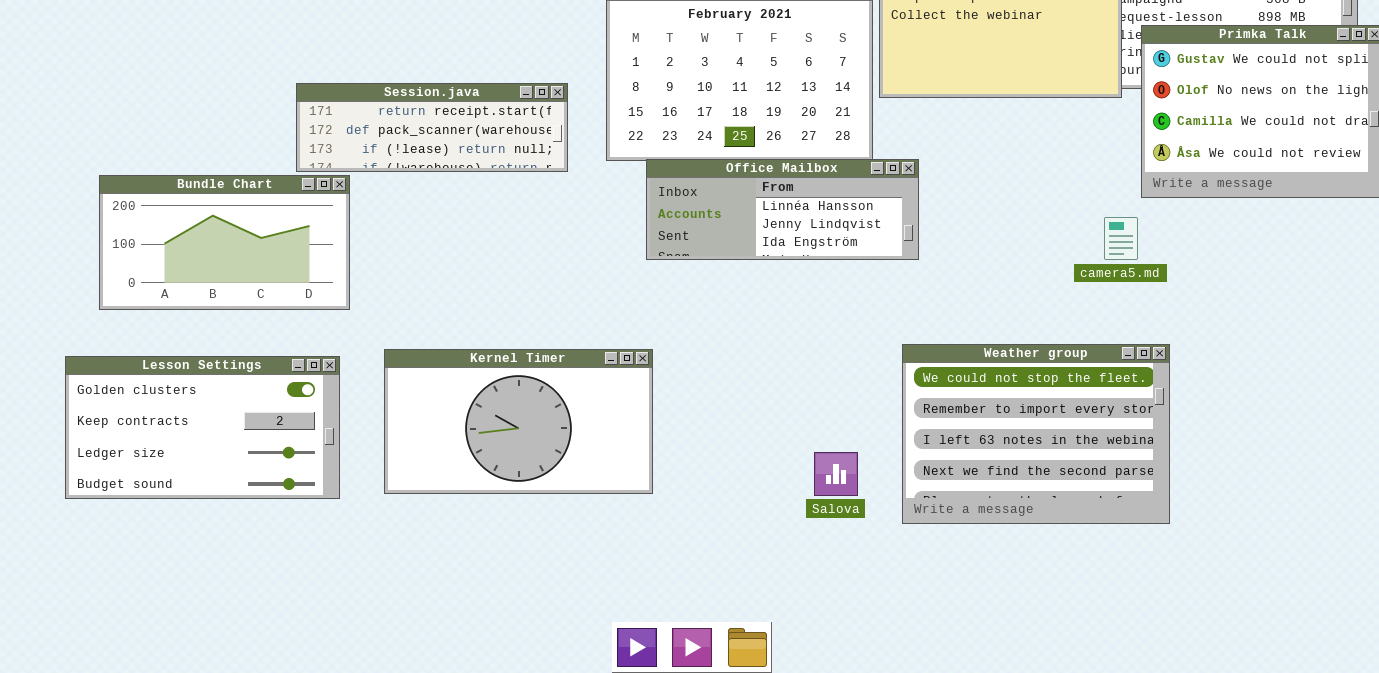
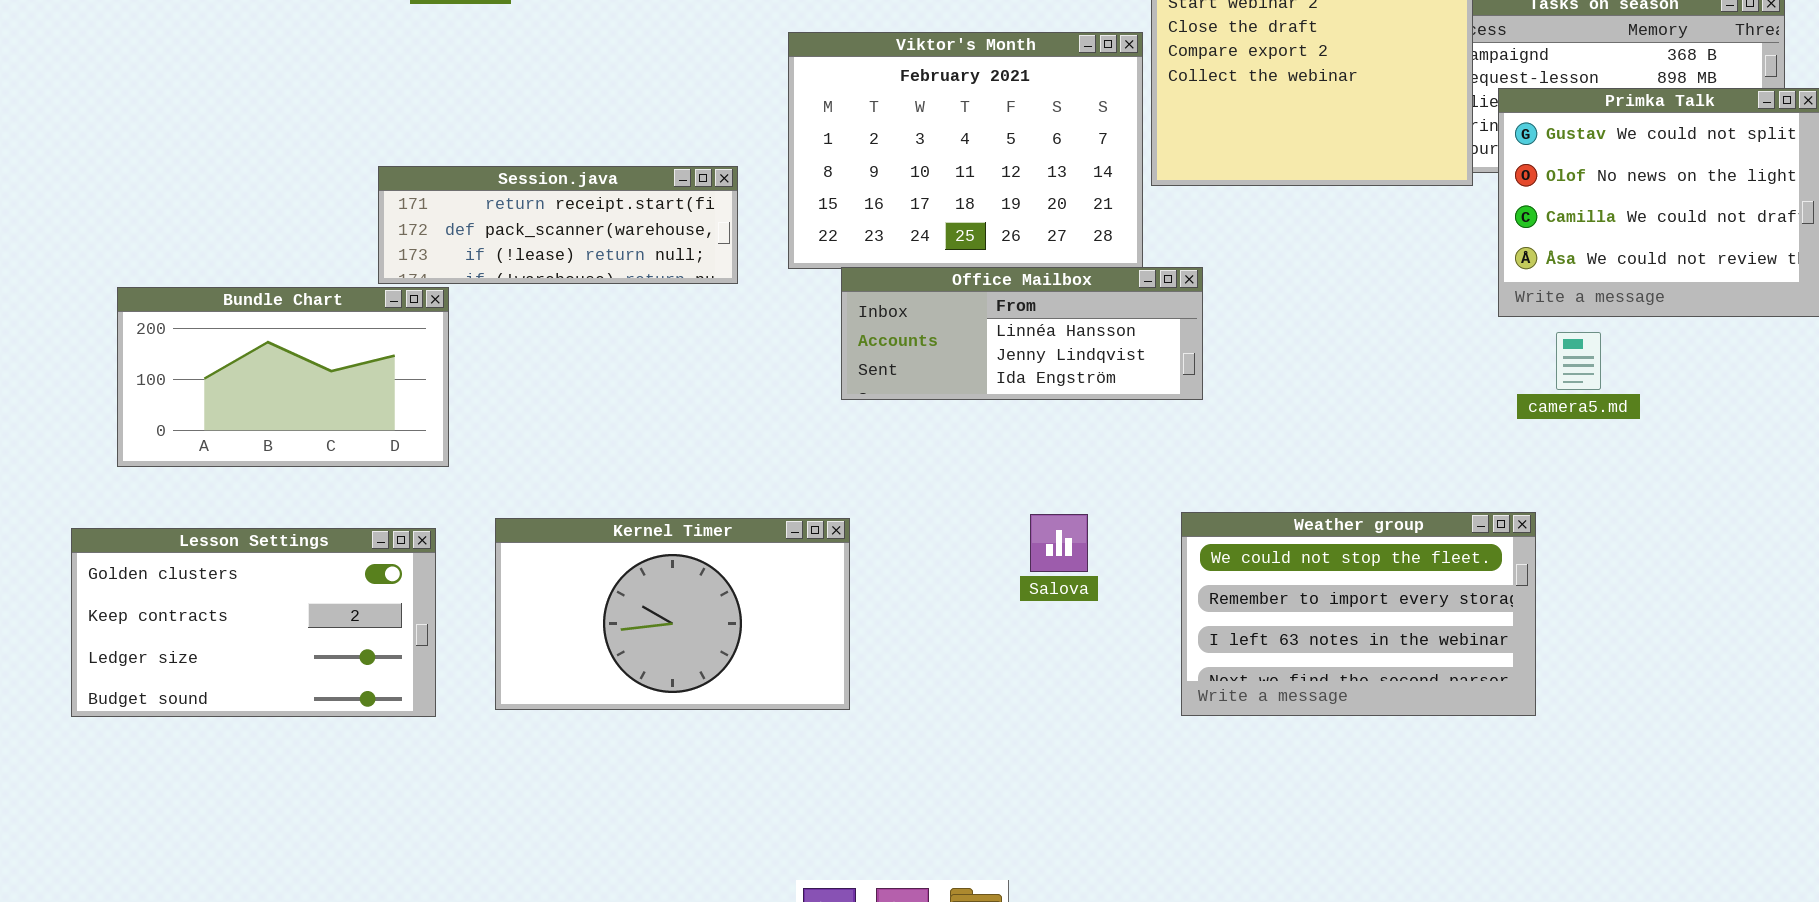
camera5.md: [1104,217,1138,260] -> [1556,332,1601,390], moved
Weather group: [902,344,1170,524] -> [1181,512,1536,716], resized
Salova: [814,452,858,496] -> [1030,514,1088,572], moved

